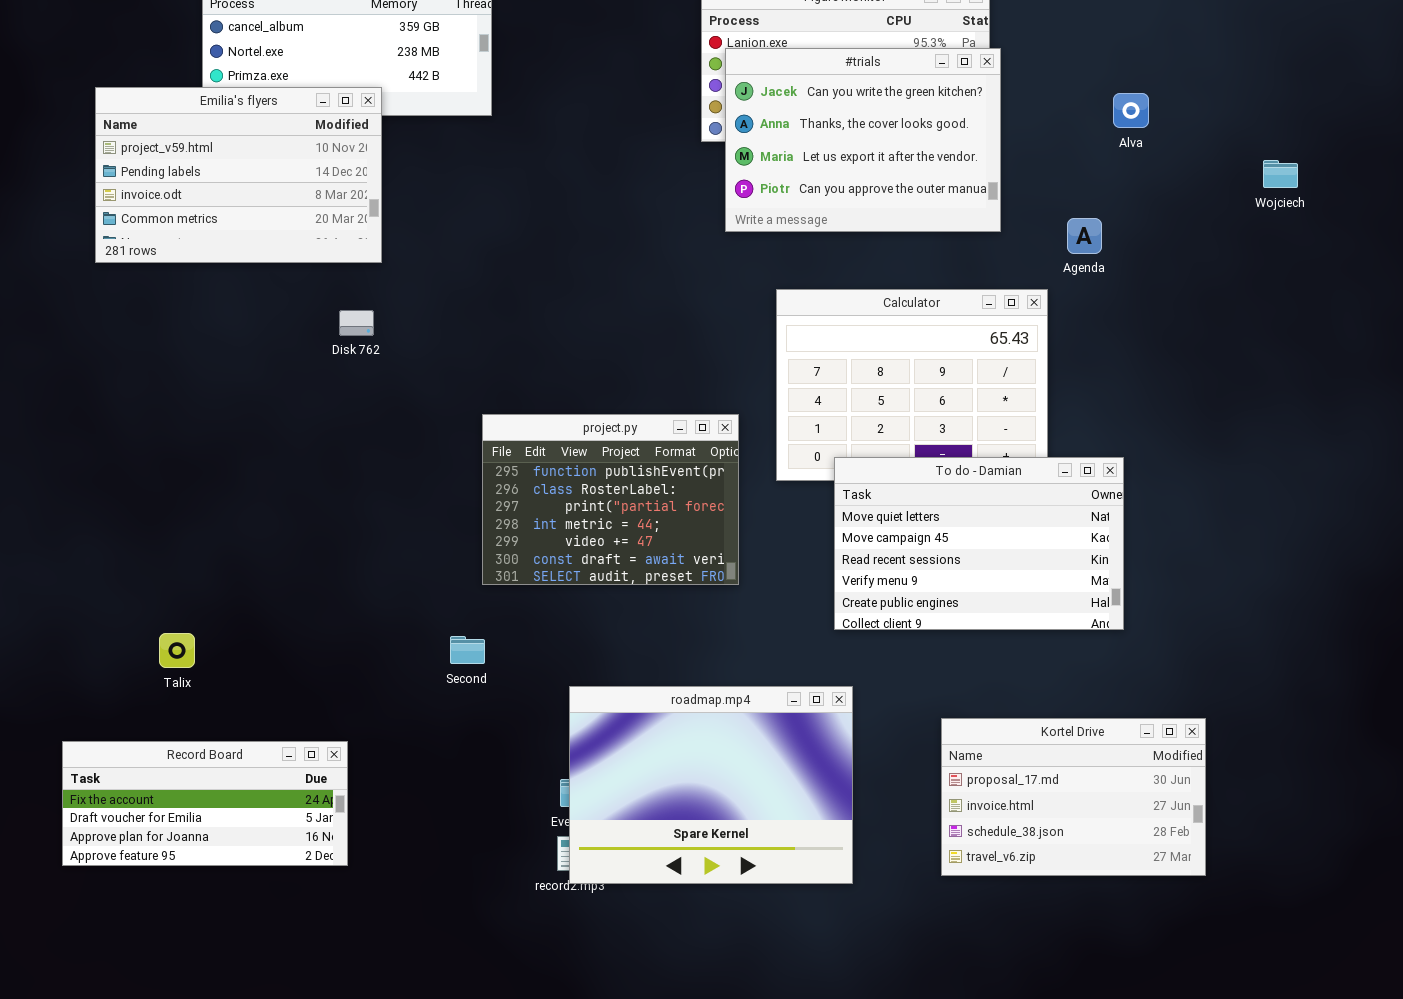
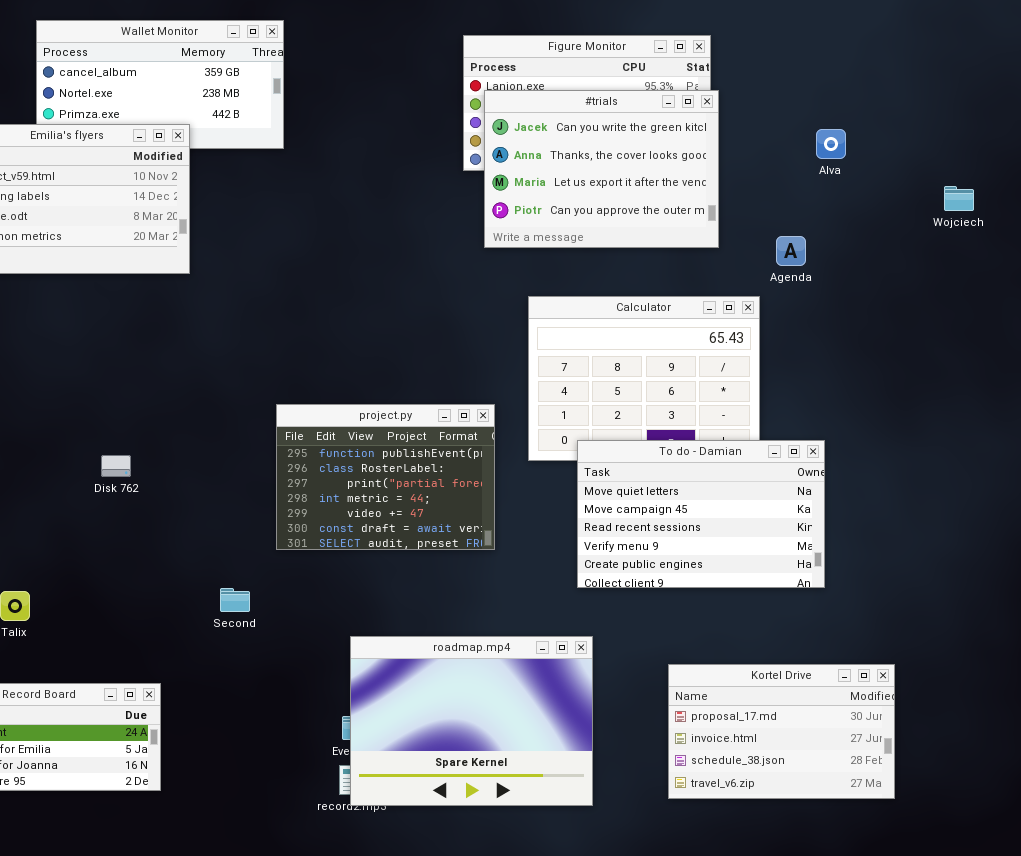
Disk 762: [339,310,374,336] -> [101,455,131,477], moved
Second: [450,636,485,664] -> [220,588,250,612], moved

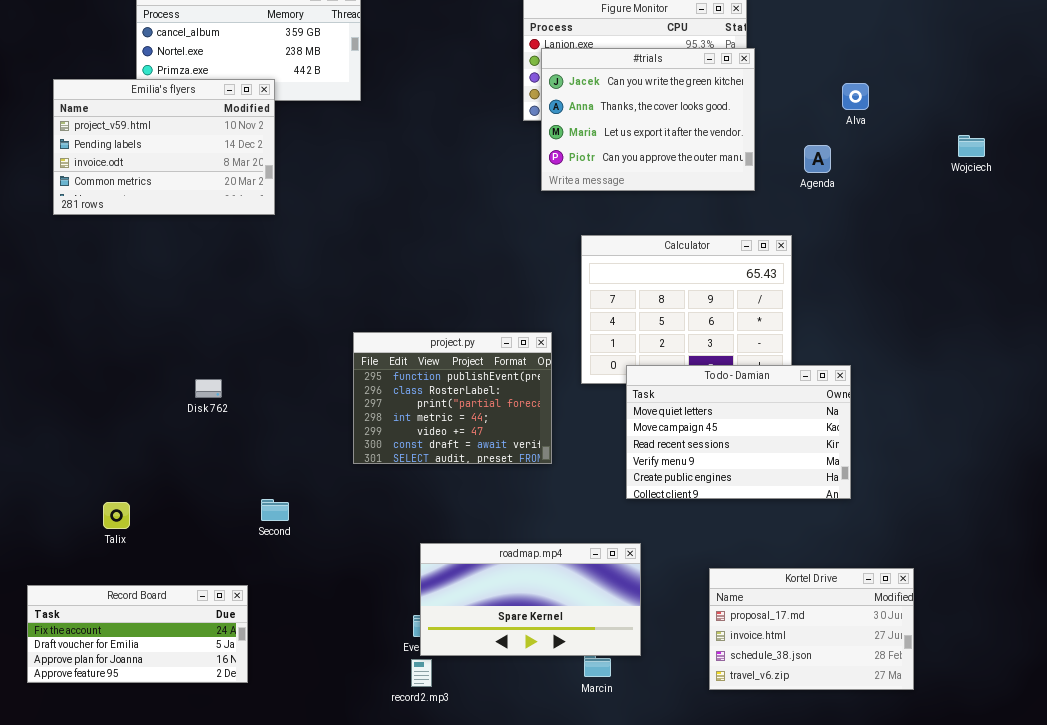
Agenda: [776,236,806,266] -> [804,145,831,173], moved
Second: [220,588,250,612] -> [261,499,289,521], moved
roadmap.mp4: [350,636,593,806] -> [420,543,641,656], resized

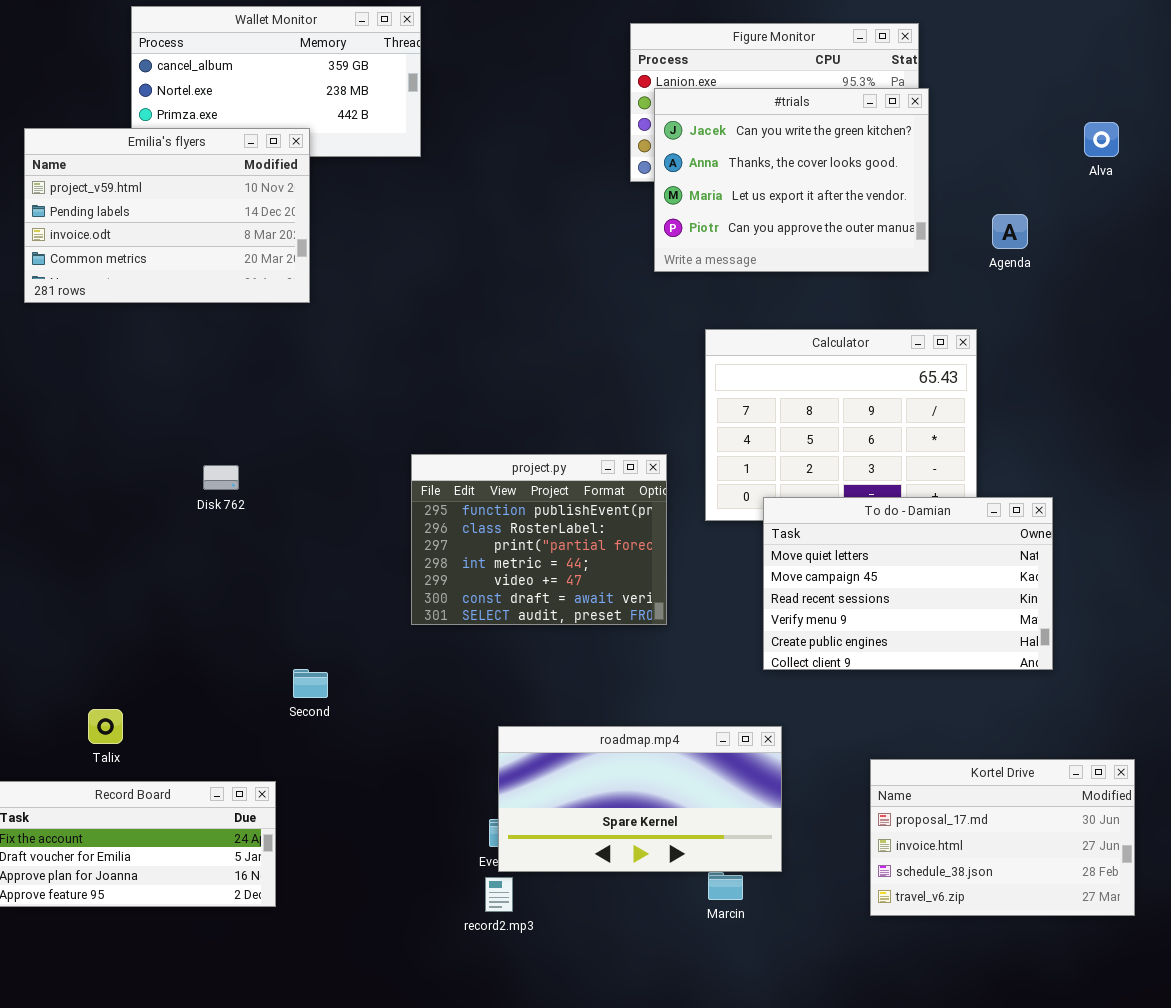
Alva: [842,83,869,110] -> [1084,122,1119,157], moved
Disk 762: [195,379,222,398] -> [203,465,239,490], moved
Talix: [103,502,130,529] -> [88,709,123,744], moved

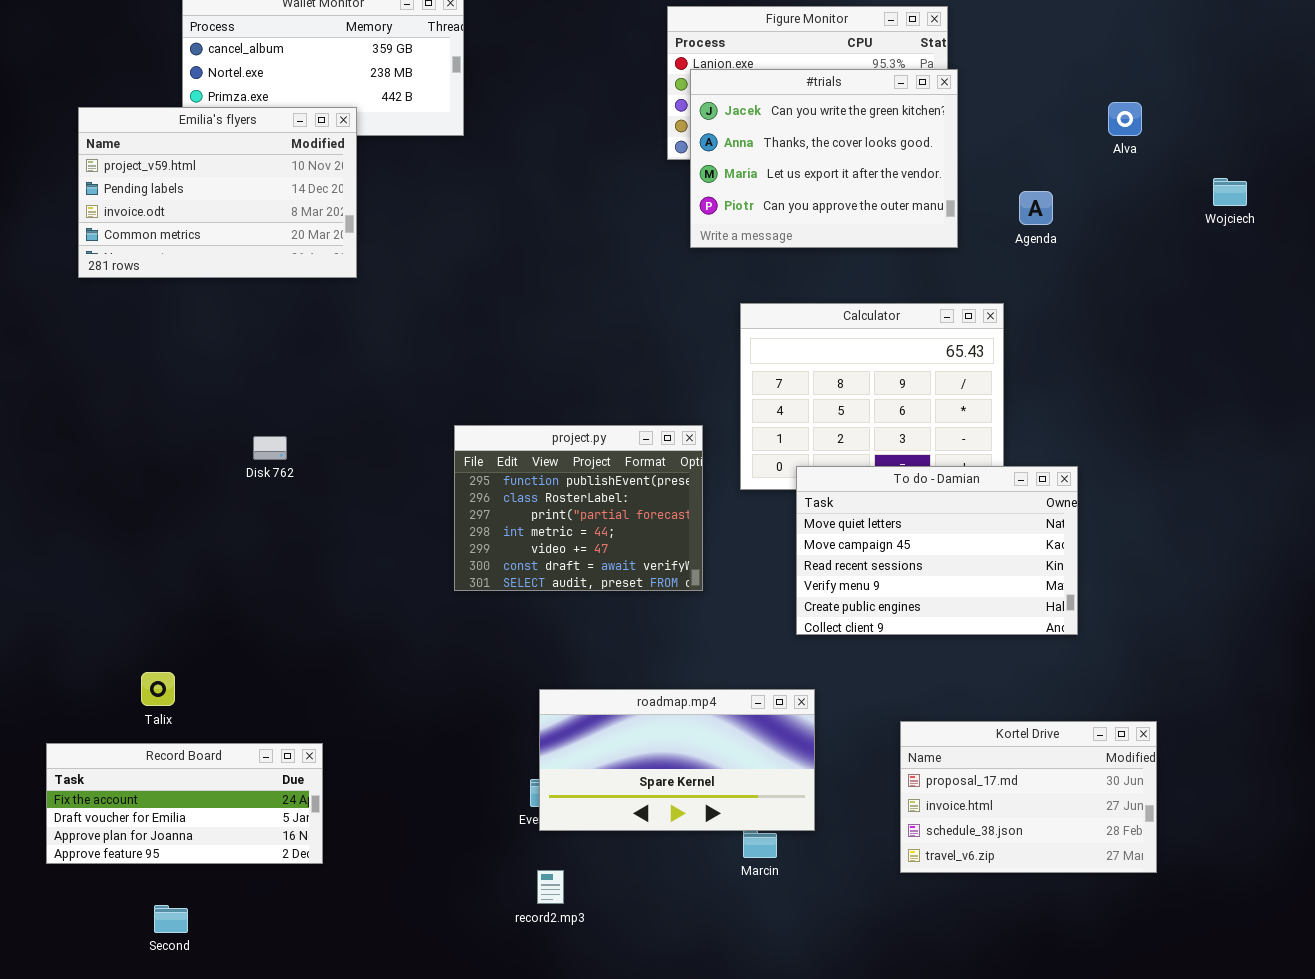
Second: [293,669,328,698] -> [154,905,188,933], moved
record2.mp3: [485,877,513,912] -> [537,870,564,904], moved

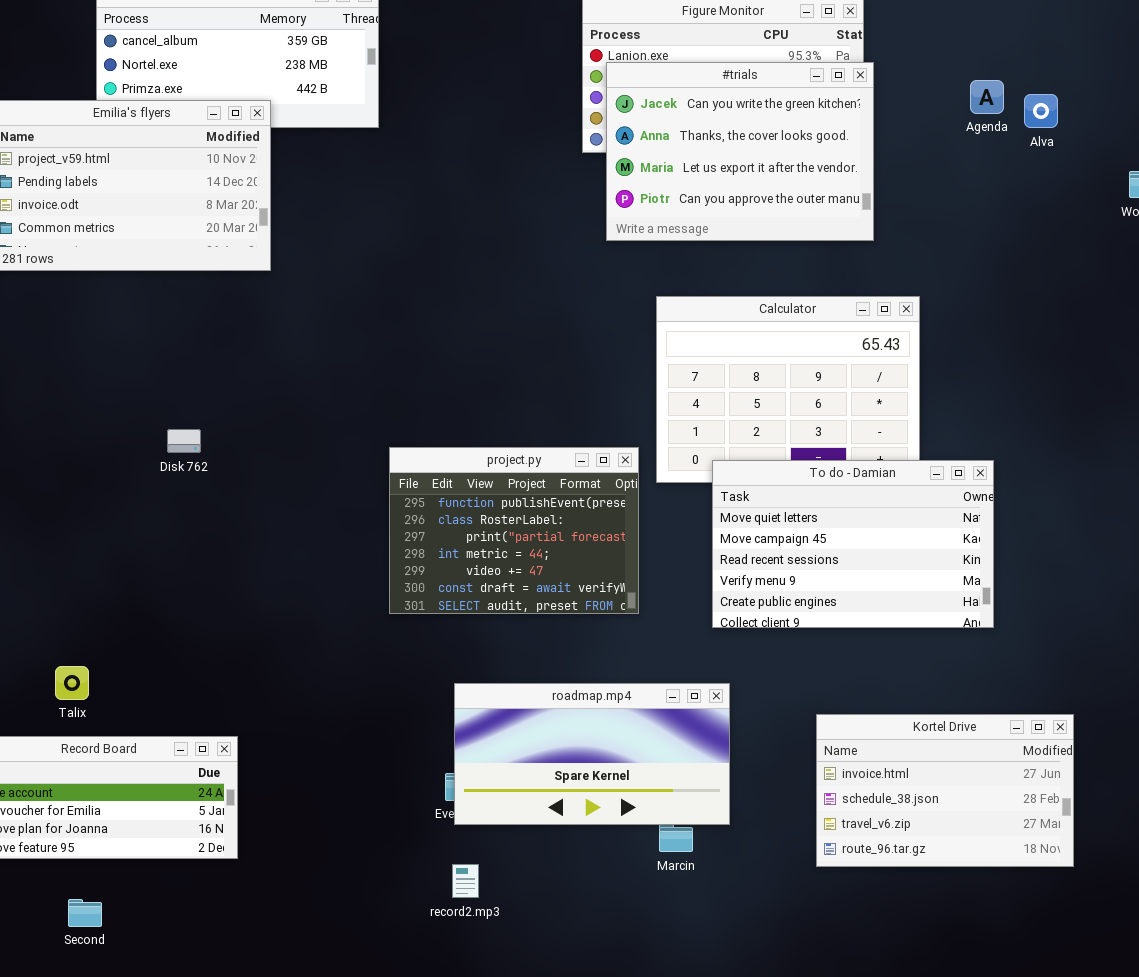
Agenda: [1019,191,1053,225] -> [970,80,1004,114], moved
project.py: [454,425,703,591] -> [389,447,639,614], moved
Kortel Drive: [900,721,1157,873] -> [816,714,1074,867], scrolled down 1 row

